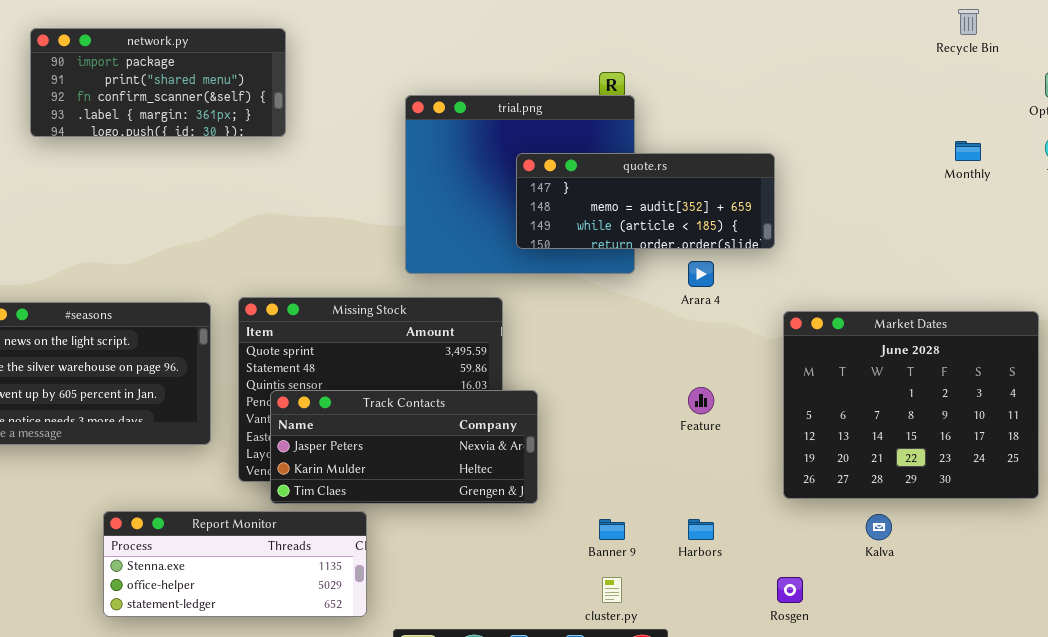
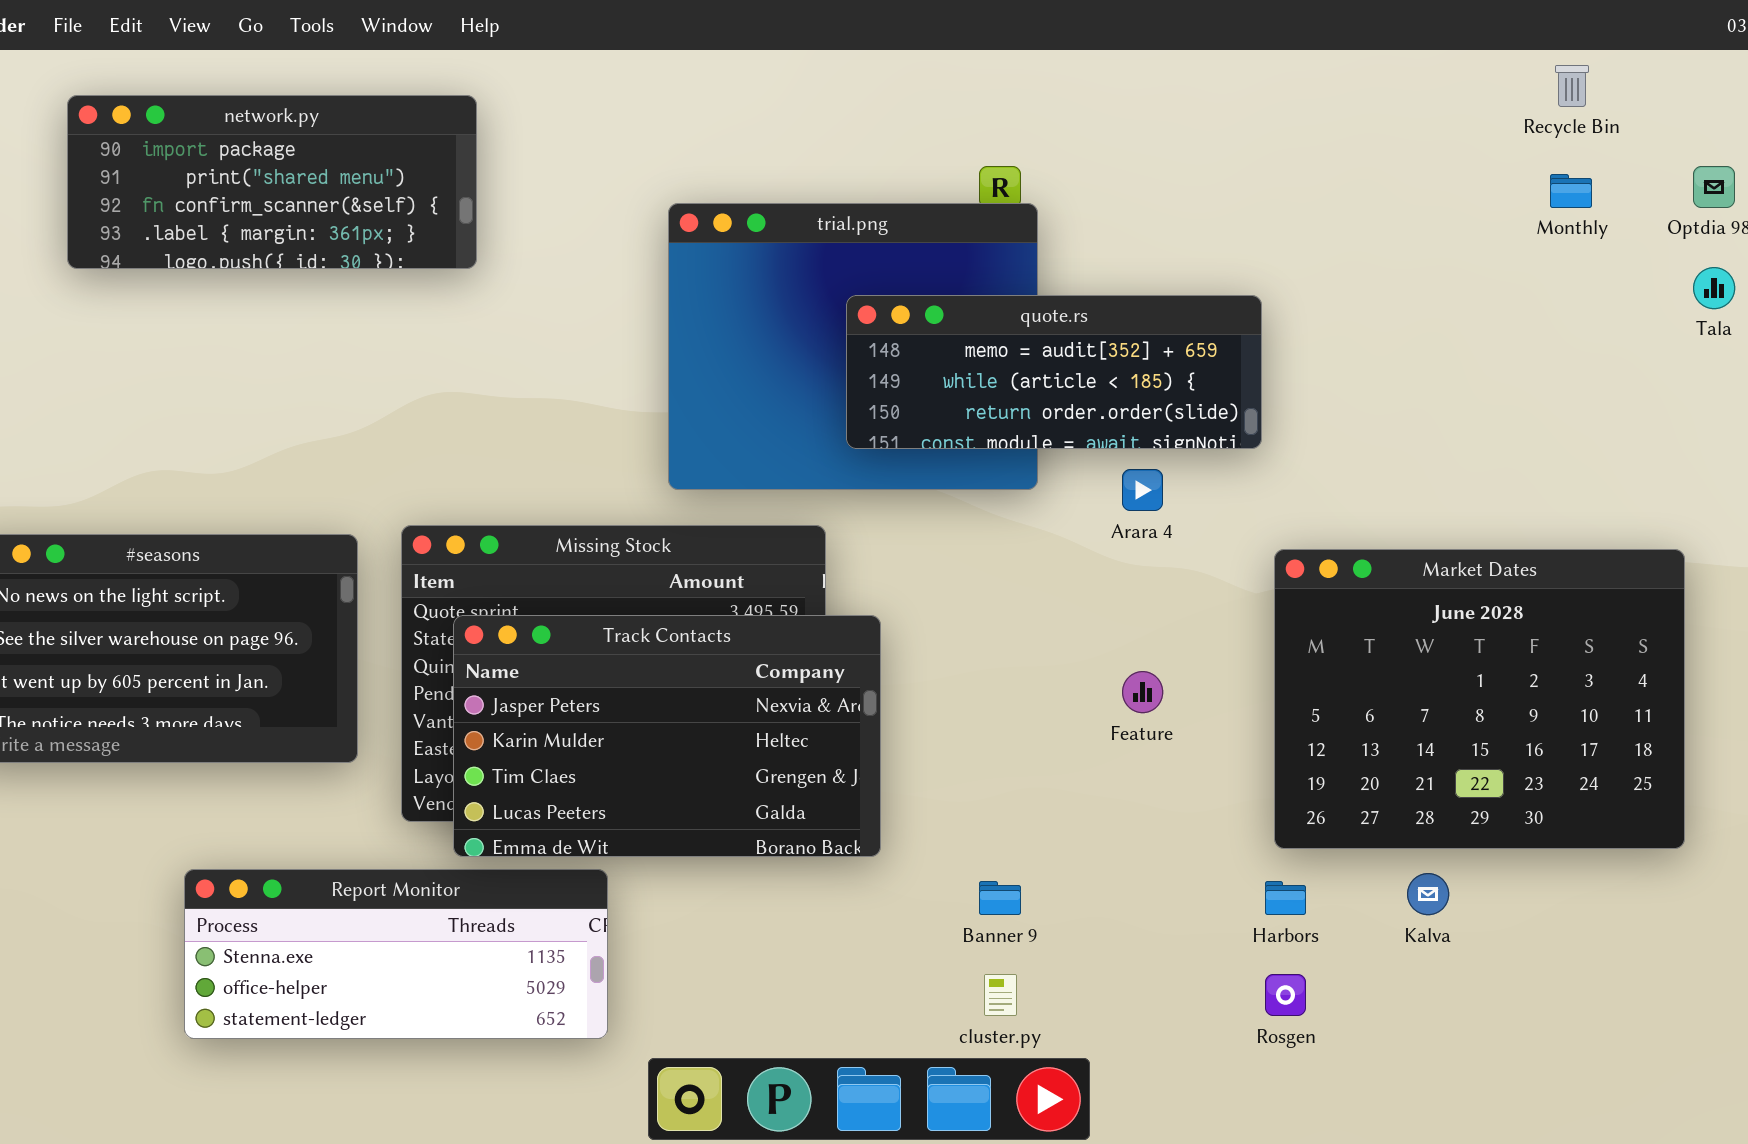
Monthly: [955,141,981,161] -> [1550,174,1592,208], moved
quote.rs: [516,153,775,249] -> [846,295,1262,449], scrolled down 1 row
Track Contacts: [270,390,538,504] -> [453,615,881,857], resized
Harbors: [688,519,714,540] -> [1265,881,1306,915], moved

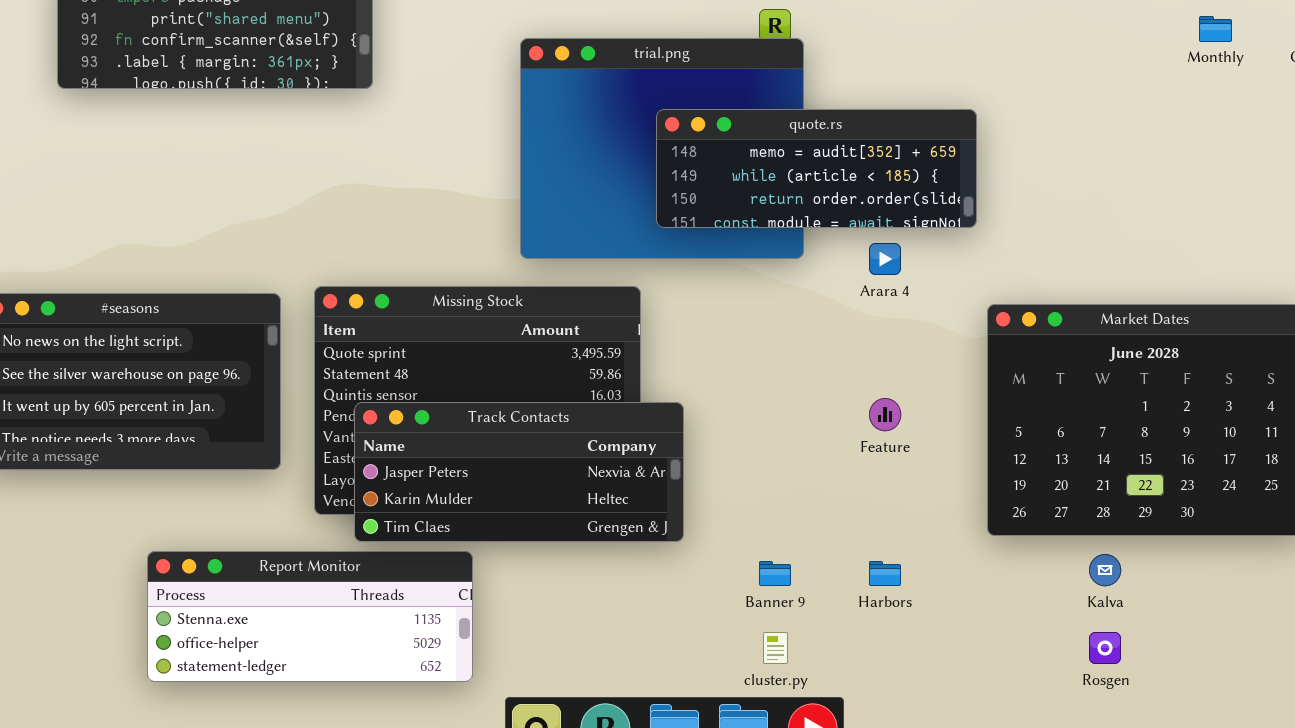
Track Contacts: [453,615,881,857] -> [354,402,684,542], resized
Harbors: [1265,881,1306,915] -> [869,561,901,586], moved
Rosgen: [1265,974,1306,1016] -> [1089,632,1121,664], moved

